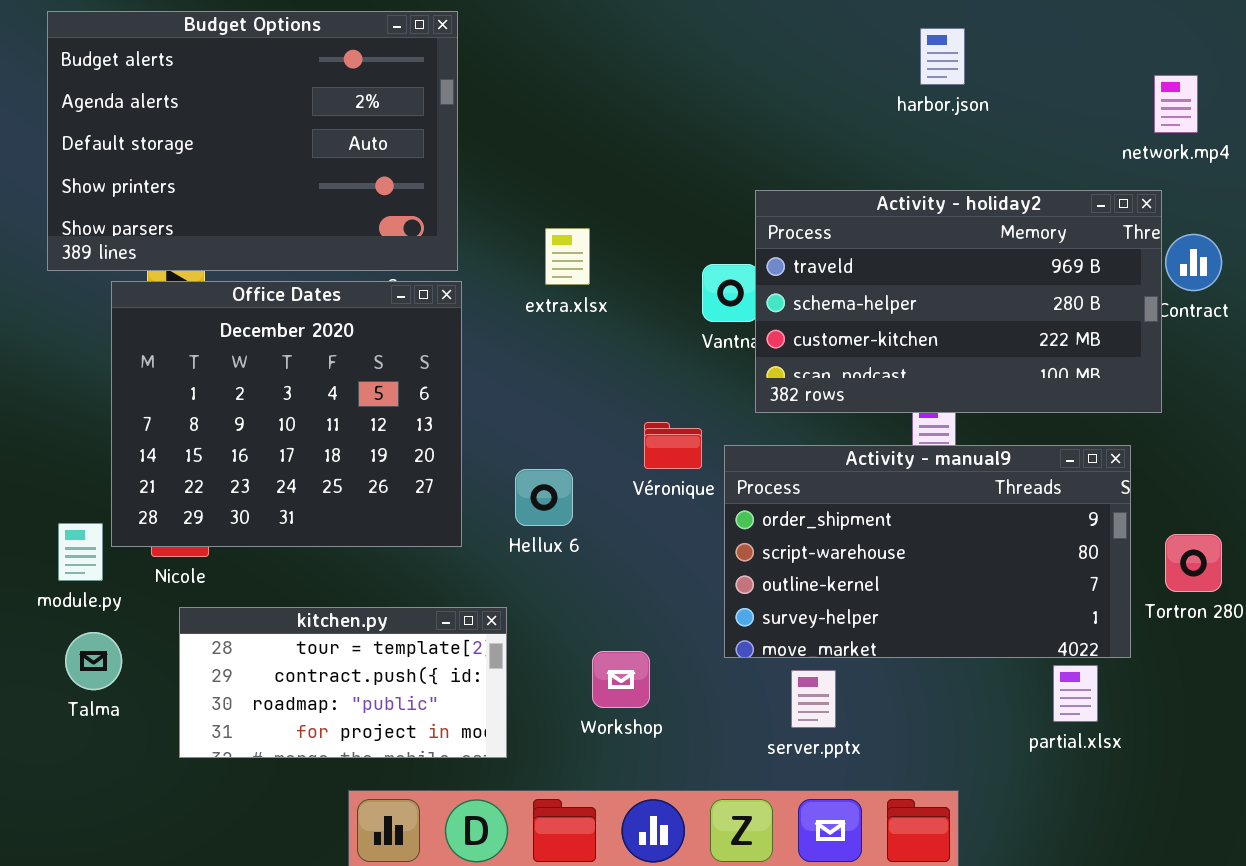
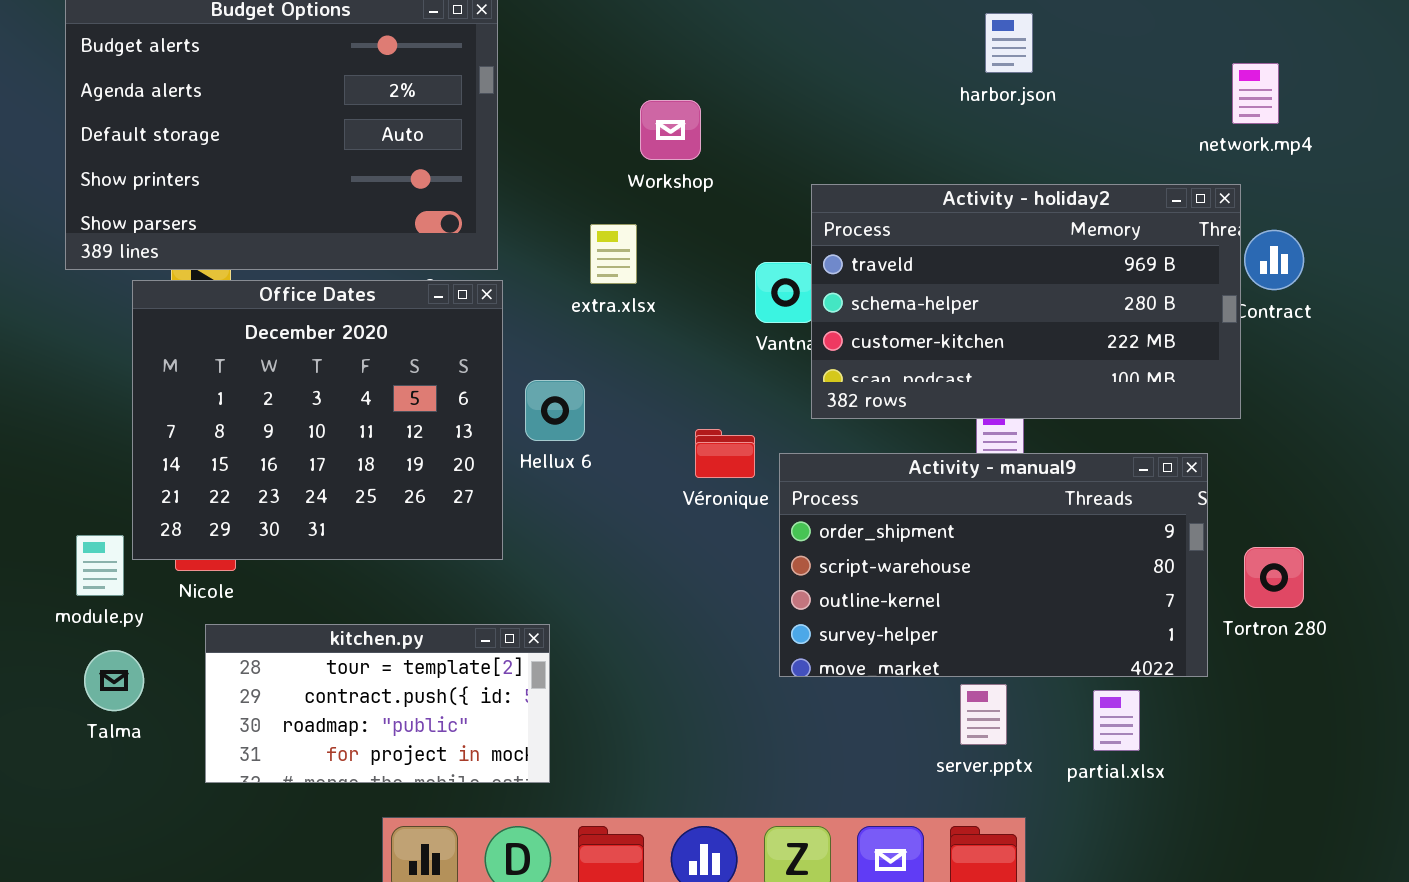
Hellux 6: [515,469,573,526] -> [525,380,585,441], moved
Workshop: [592,651,650,708] -> [640,100,701,160], moved
partial.xlsx: [1053,665,1098,722] -> [1093,690,1140,751], moved
server.pptx: [791,670,836,728] -> [960,684,1007,745], moved

